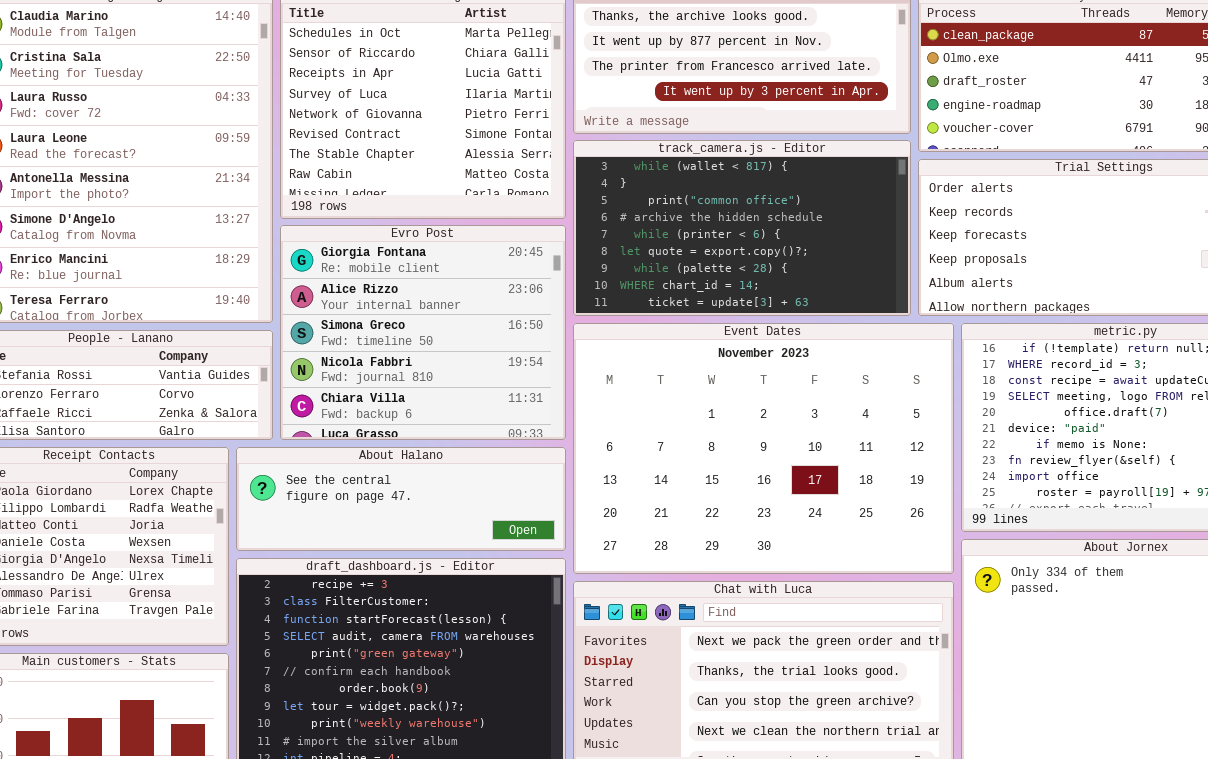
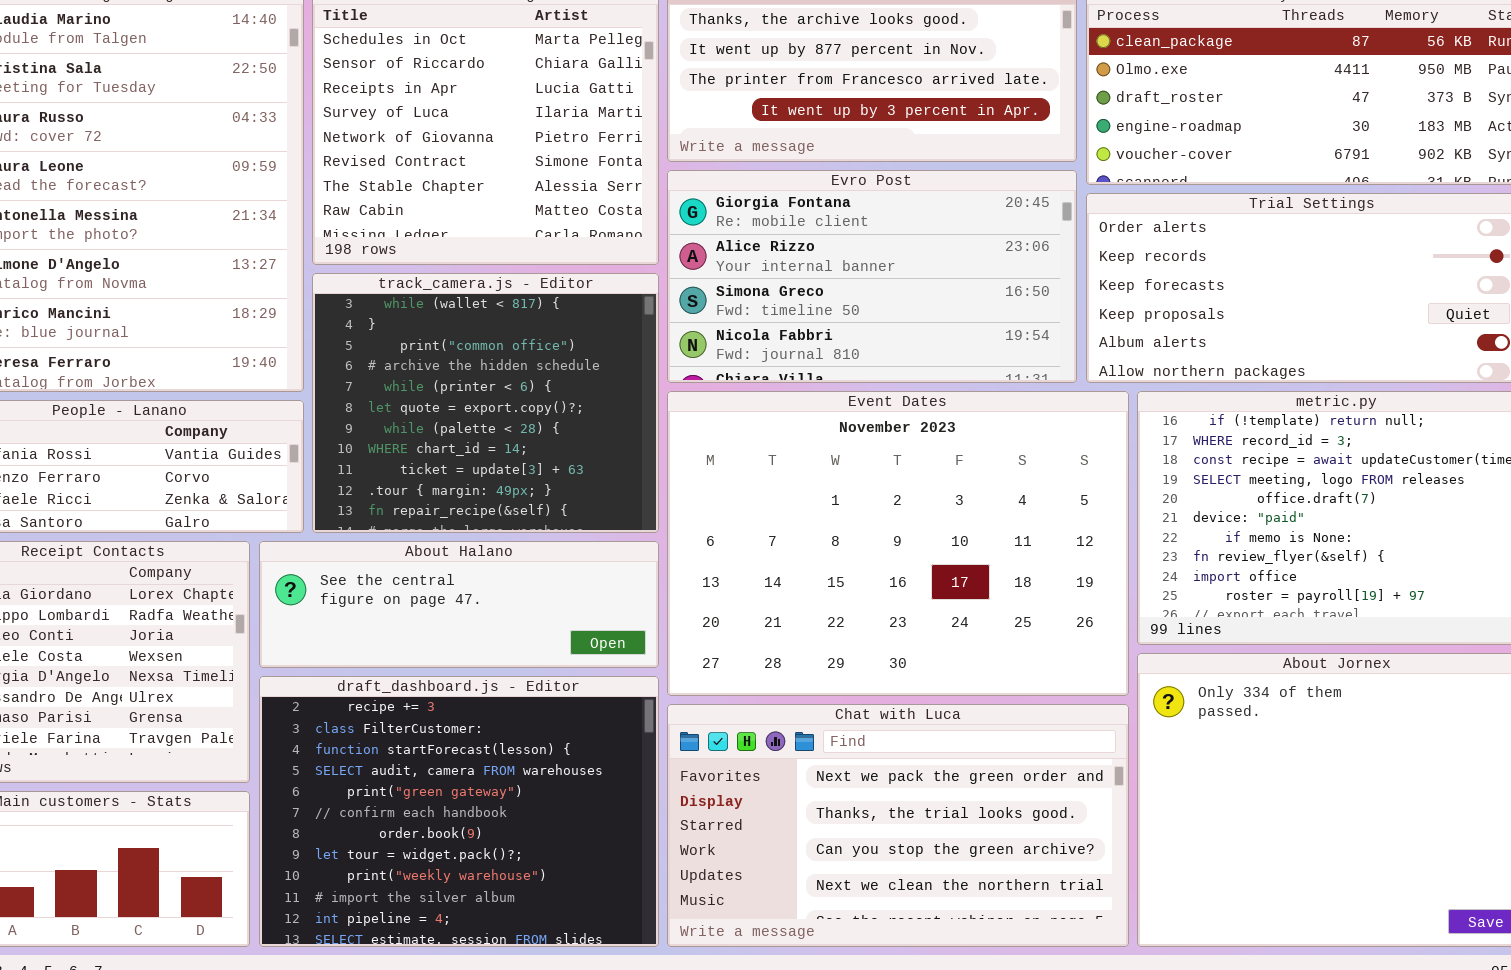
track_camera.js - Editor: [573,140,911,316] -> [312,273,659,533], moved, resized
Evro Post: [280,225,566,440] -> [667,170,1077,383], moved, resized

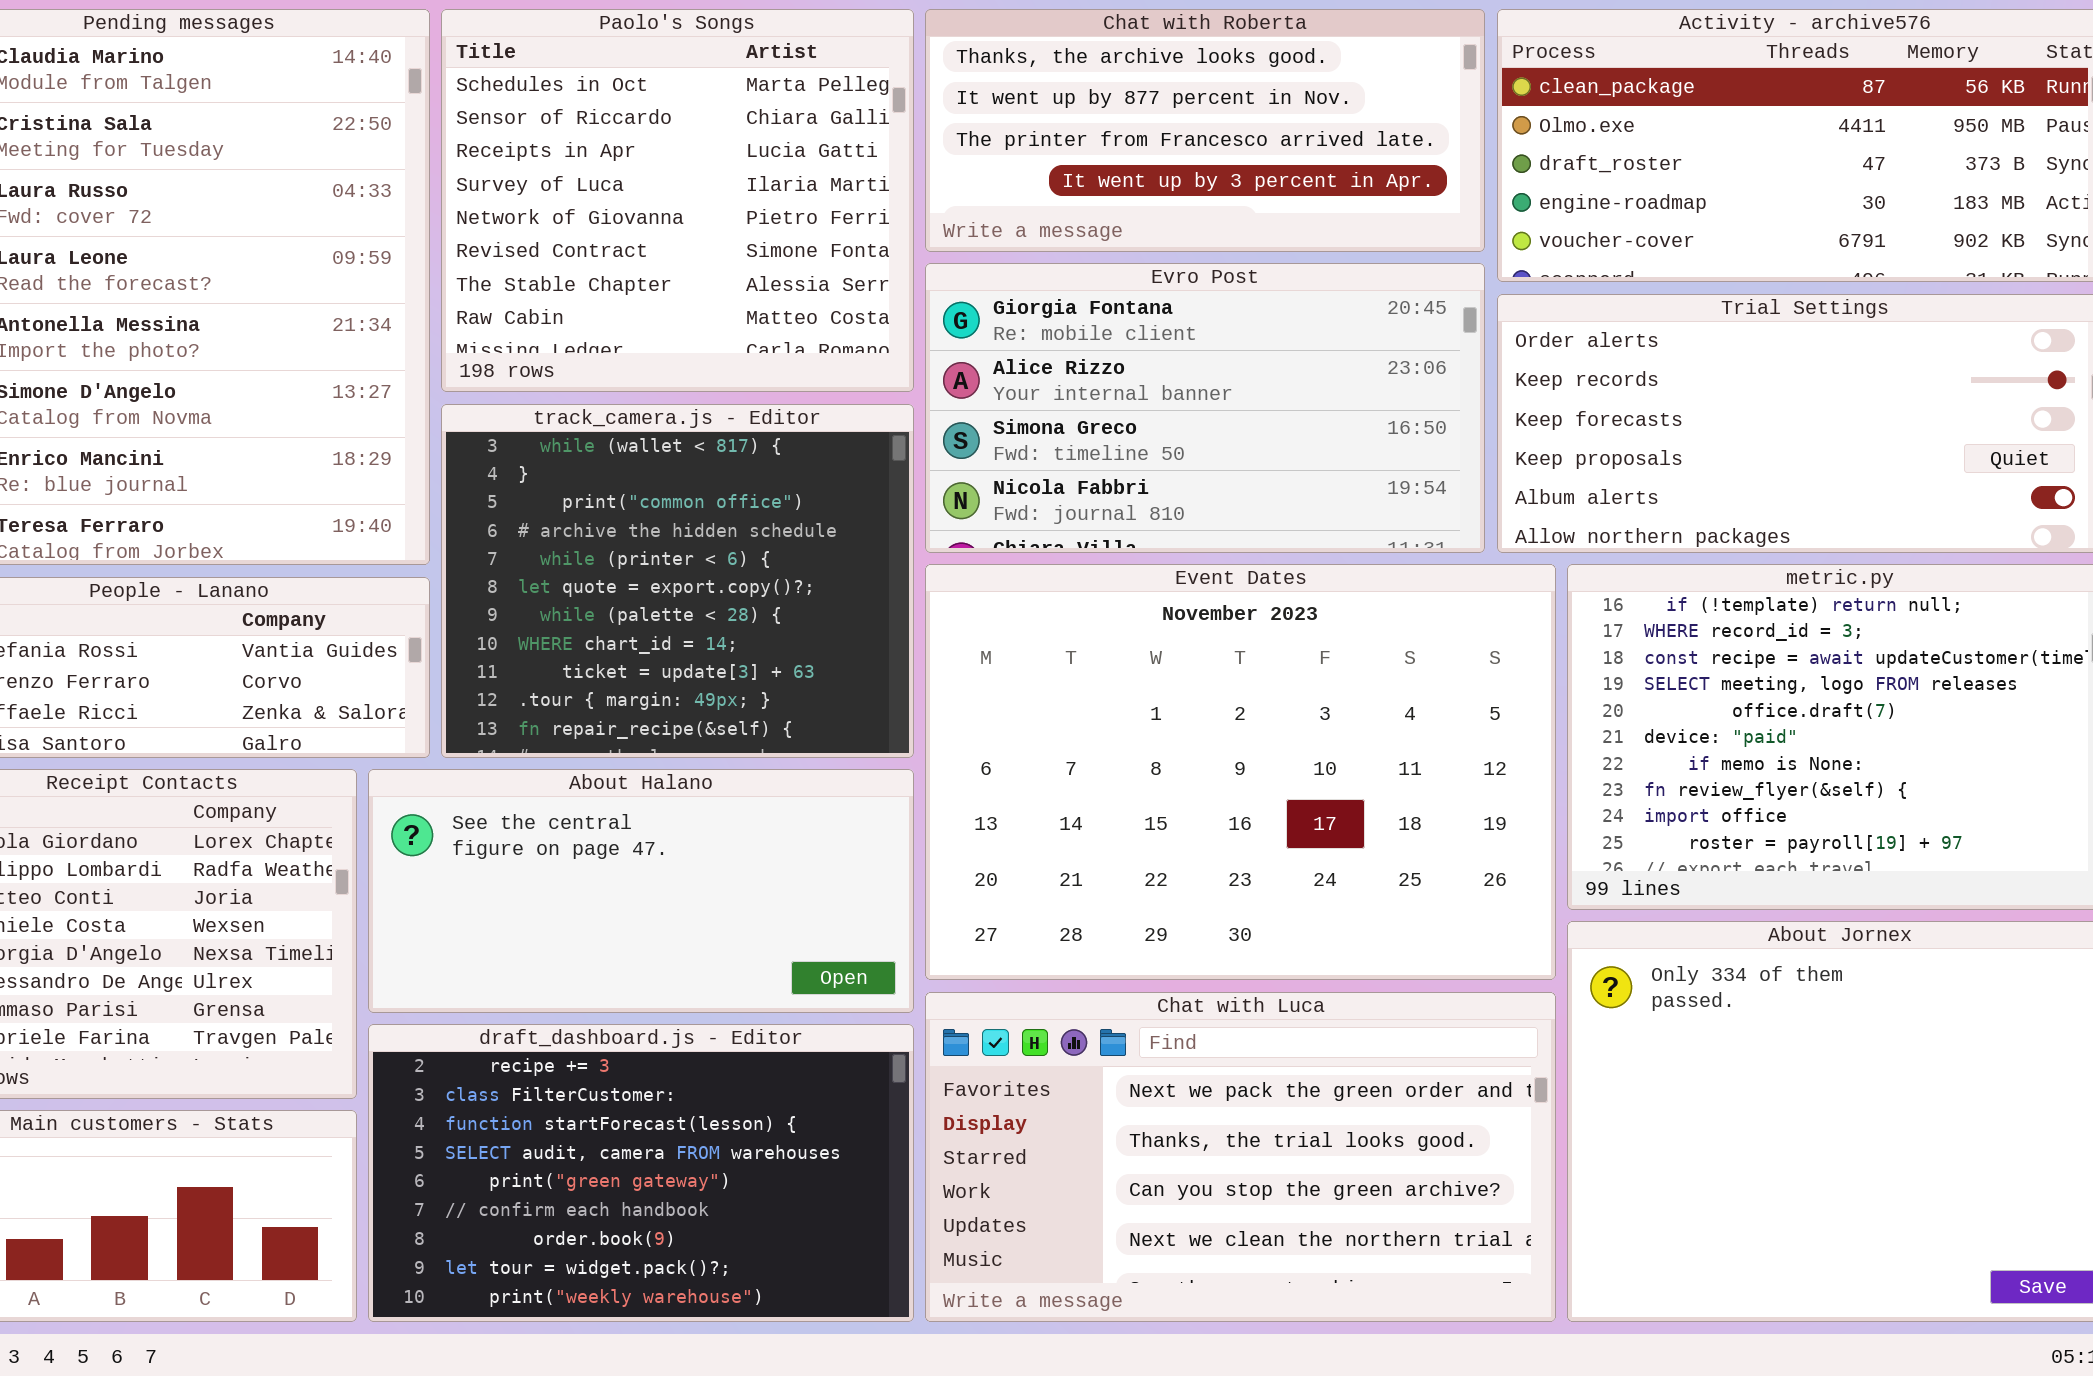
About Halano: [259,541,659,668] -> [368,769,914,1013], resized
draft_dashboard.js - Editor: [259,676,659,947] -> [368,1024,914,1322], resized

